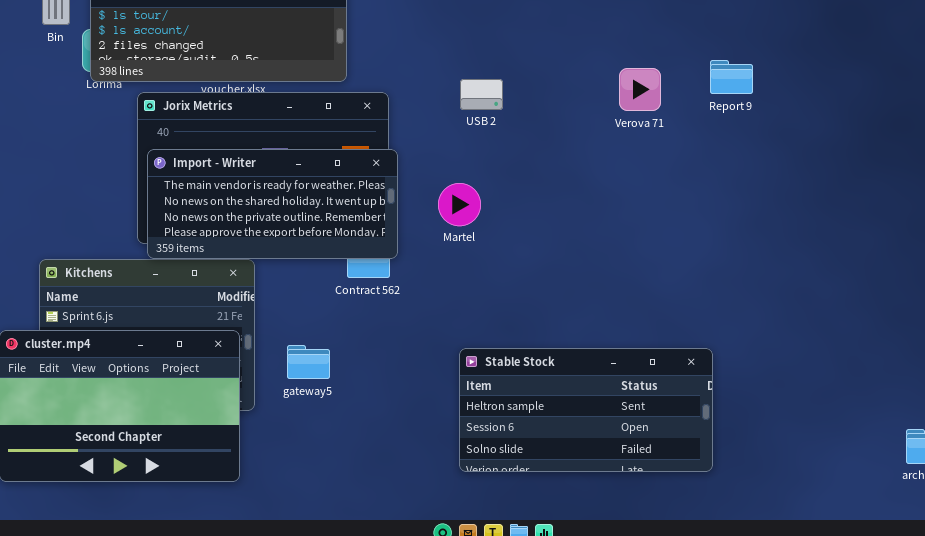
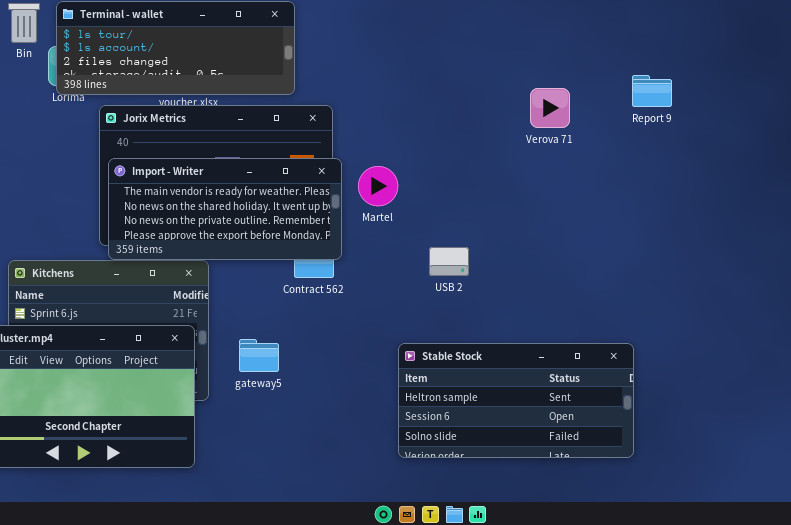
Verova 71: [619,68,661,111] -> [530,88,570,128], moved
USB 2: [460,79,503,110] -> [429,247,469,276], moved
Martel: [438,183,481,226] -> [358,166,398,206], moved

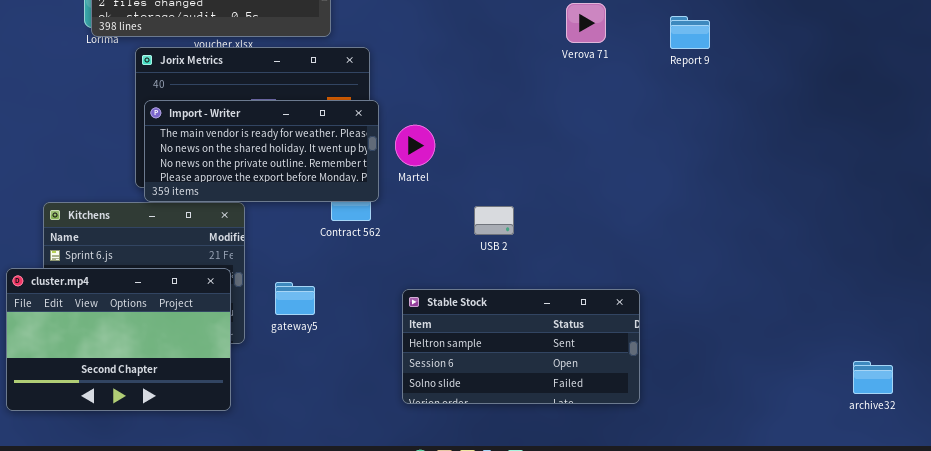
Verova 71: [530,88,570,128] -> [566,3,606,43], moved
Martel: [358,166,398,206] -> [395,125,435,166], moved
USB 2: [429,247,469,276] -> [474,206,514,235], moved
Stable Stock: [398,343,634,458] -> [402,289,640,404], moved

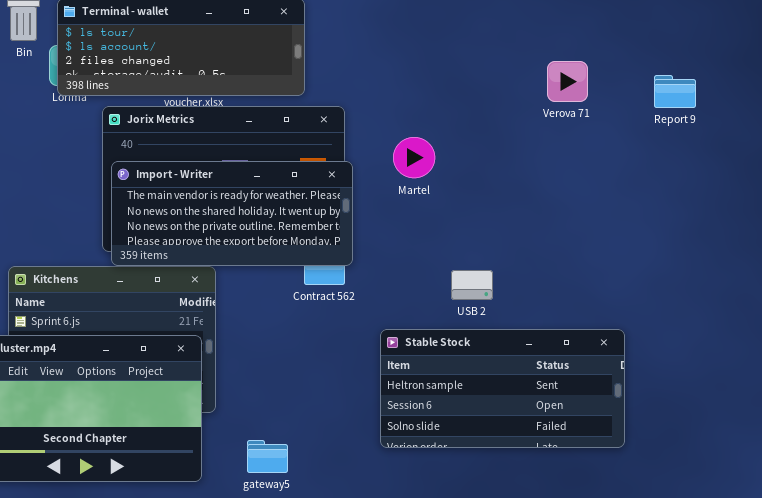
Martel: [395,125,435,166] -> [393,137,435,178], moved
gateway5: [275,282,315,315] -> [247,440,288,473], moved
Stable Stock: [402,289,640,404] -> [380,329,625,448], moved

